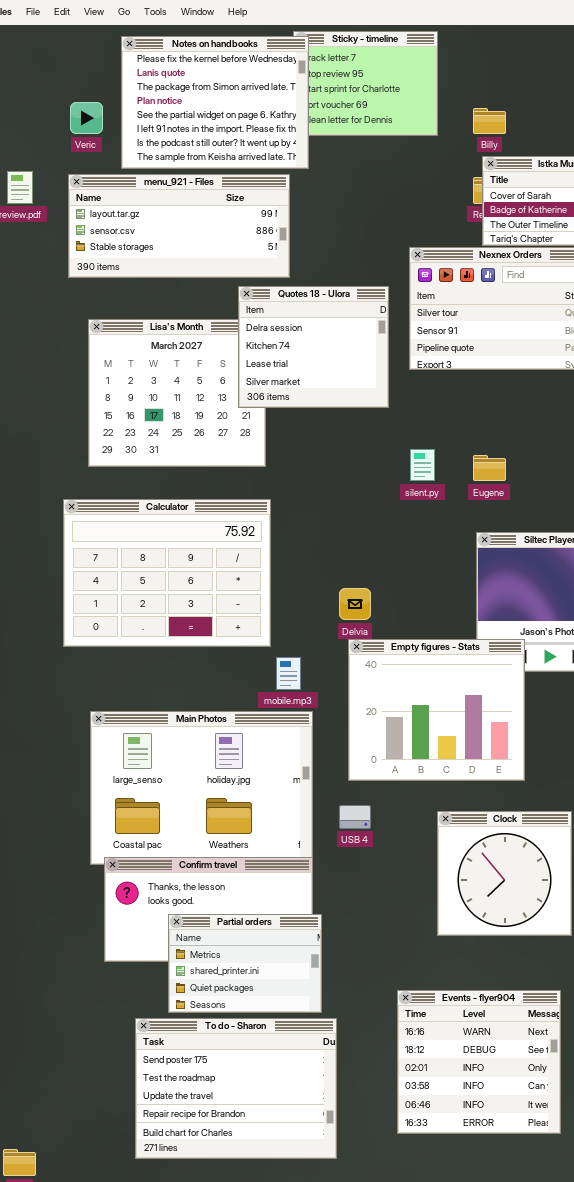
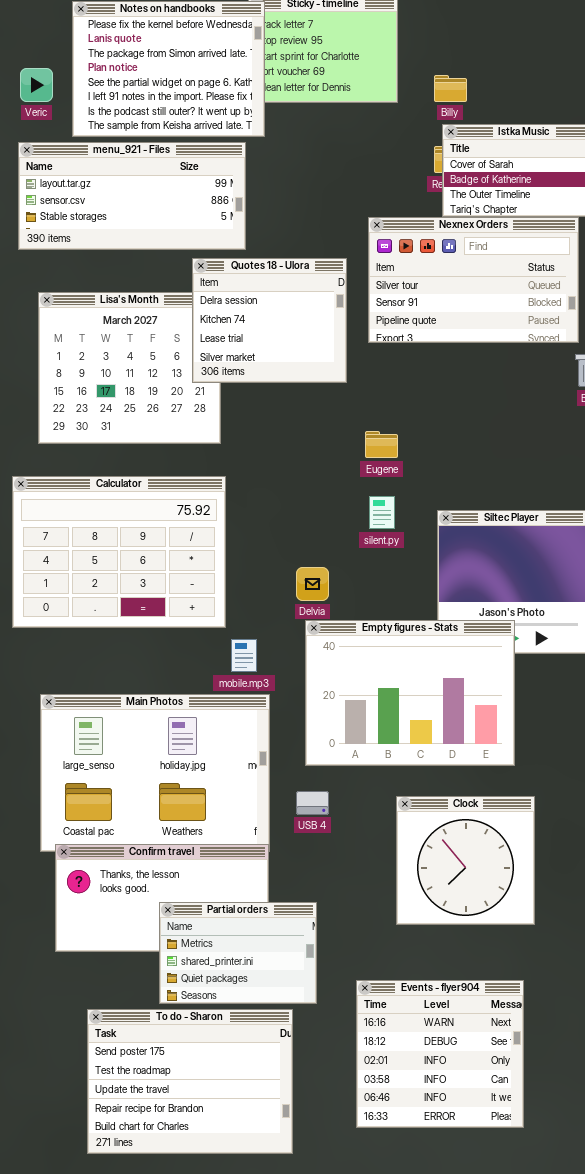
silent.py: [410,449,435,481] -> [369,496,395,529], moved
Eugene: [473,455,506,481] -> [365,431,398,458], moved
Empty figures - Stats: [348,639,525,781] -> [305,620,515,766], resized
Partial orders: [168,914,322,1013] -> [159,902,317,1004], moved

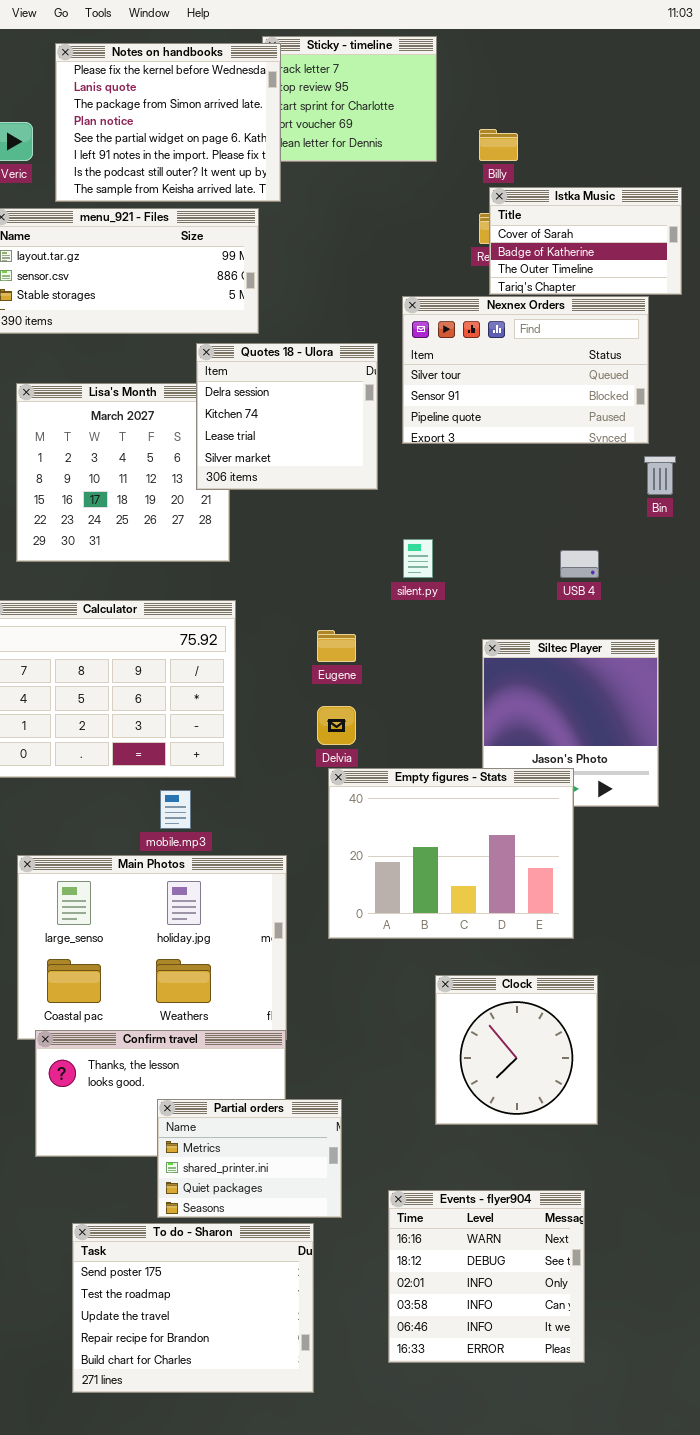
Eugene: [365,431,398,458] -> [317,630,356,662], moved
silent.py: [369,496,395,529] -> [403,539,433,578], moved
mobile.mp3: [231,639,257,672] -> [160,790,191,829], moved
USB 4: [296,791,329,815] -> [560,550,599,578], moved

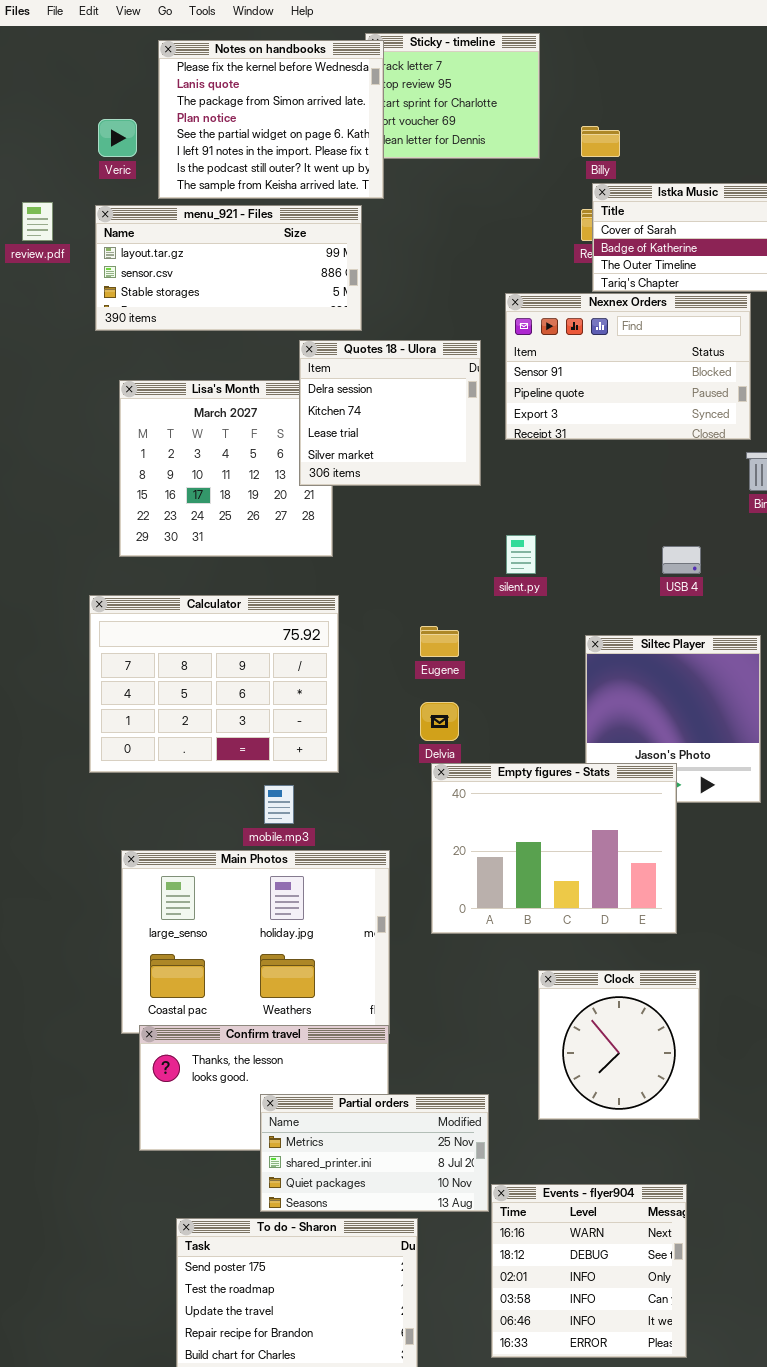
Nexnex Orders: [402,296,649,444] -> [505,293,751,440], scrolled down 1 row
Partial orders: [157,1099,342,1218] -> [260,1094,489,1212], resized

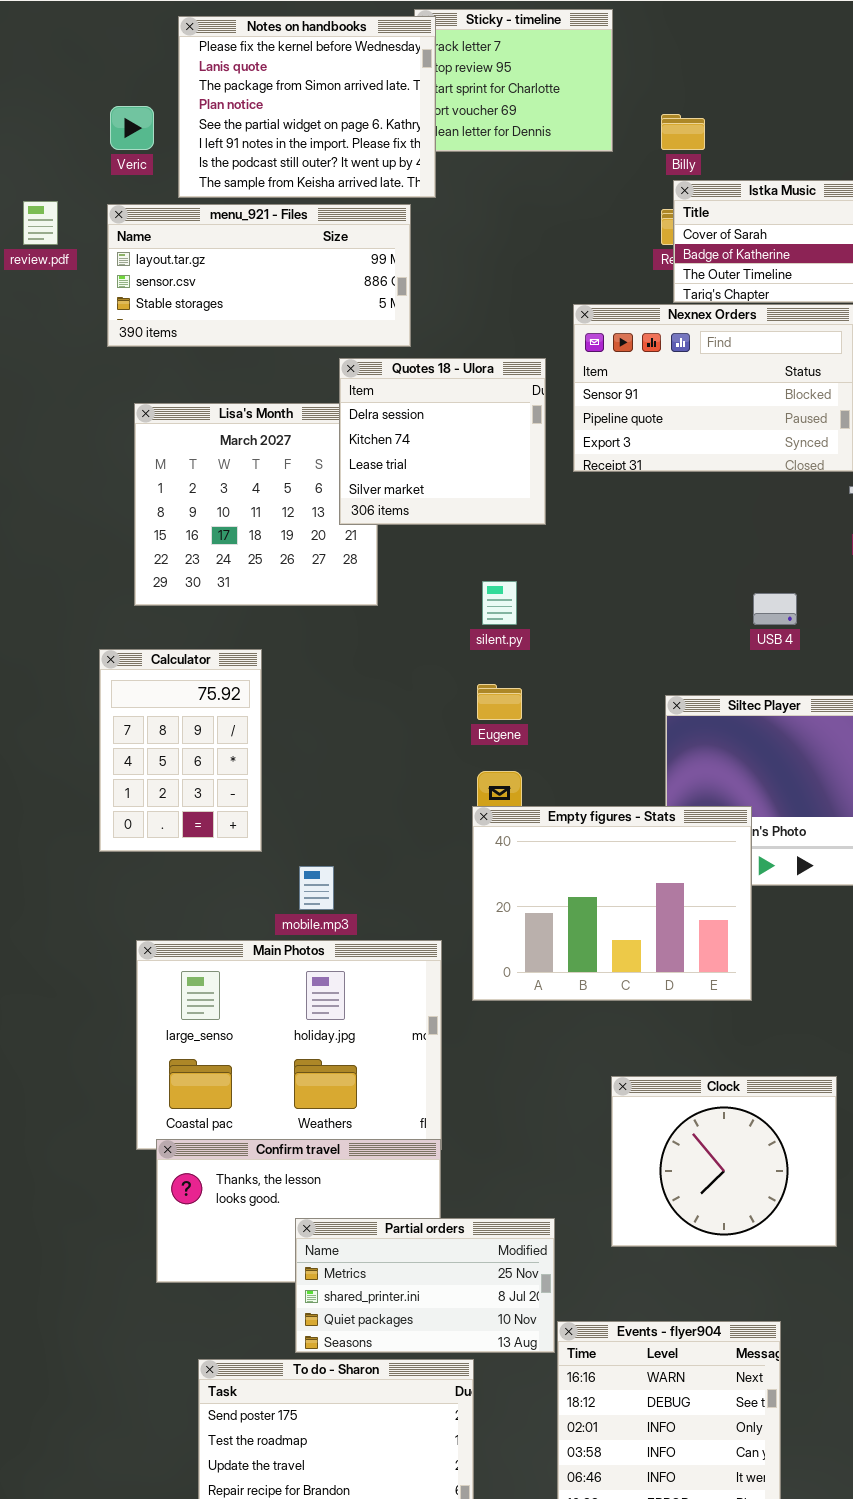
silent.py: [506,535,536,574] -> [482,581,517,625], moved
Calculator: [89,595,339,773] -> [99,649,262,852], resized
Empty figures - Stats: [431,763,677,934] -> [472,806,752,1001], moved
Clock: [538,970,700,1120] -> [611,1076,837,1247], resized

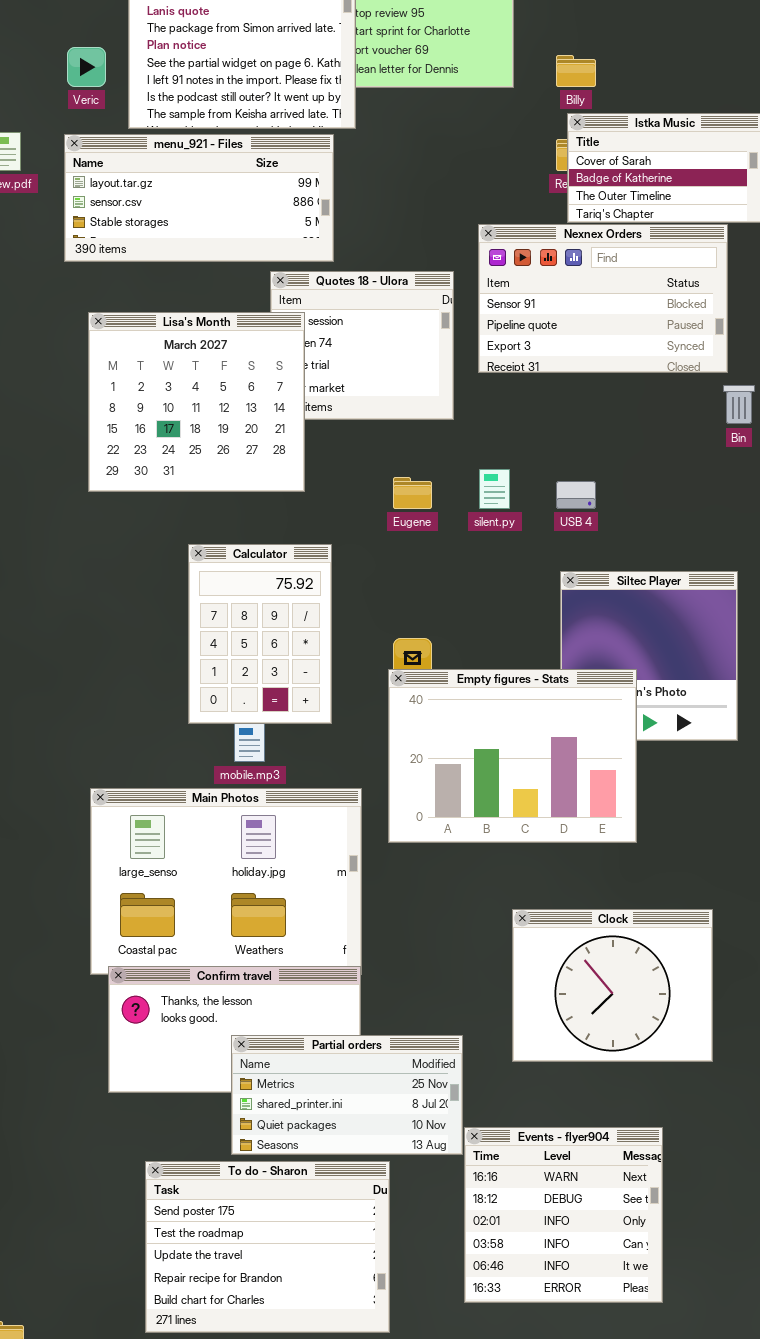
Lisa's Month: [134,403,378,606] -> [88,312,305,492], raised
silent.py: [482,581,517,625] -> [479,469,510,509], moved
USB 4: [753,593,797,625] -> [556,481,596,509], moved
Calculator: [99,649,262,852] -> [188,544,332,724], moved
Eugene: [477,684,522,720] -> [393,477,432,509], moved

